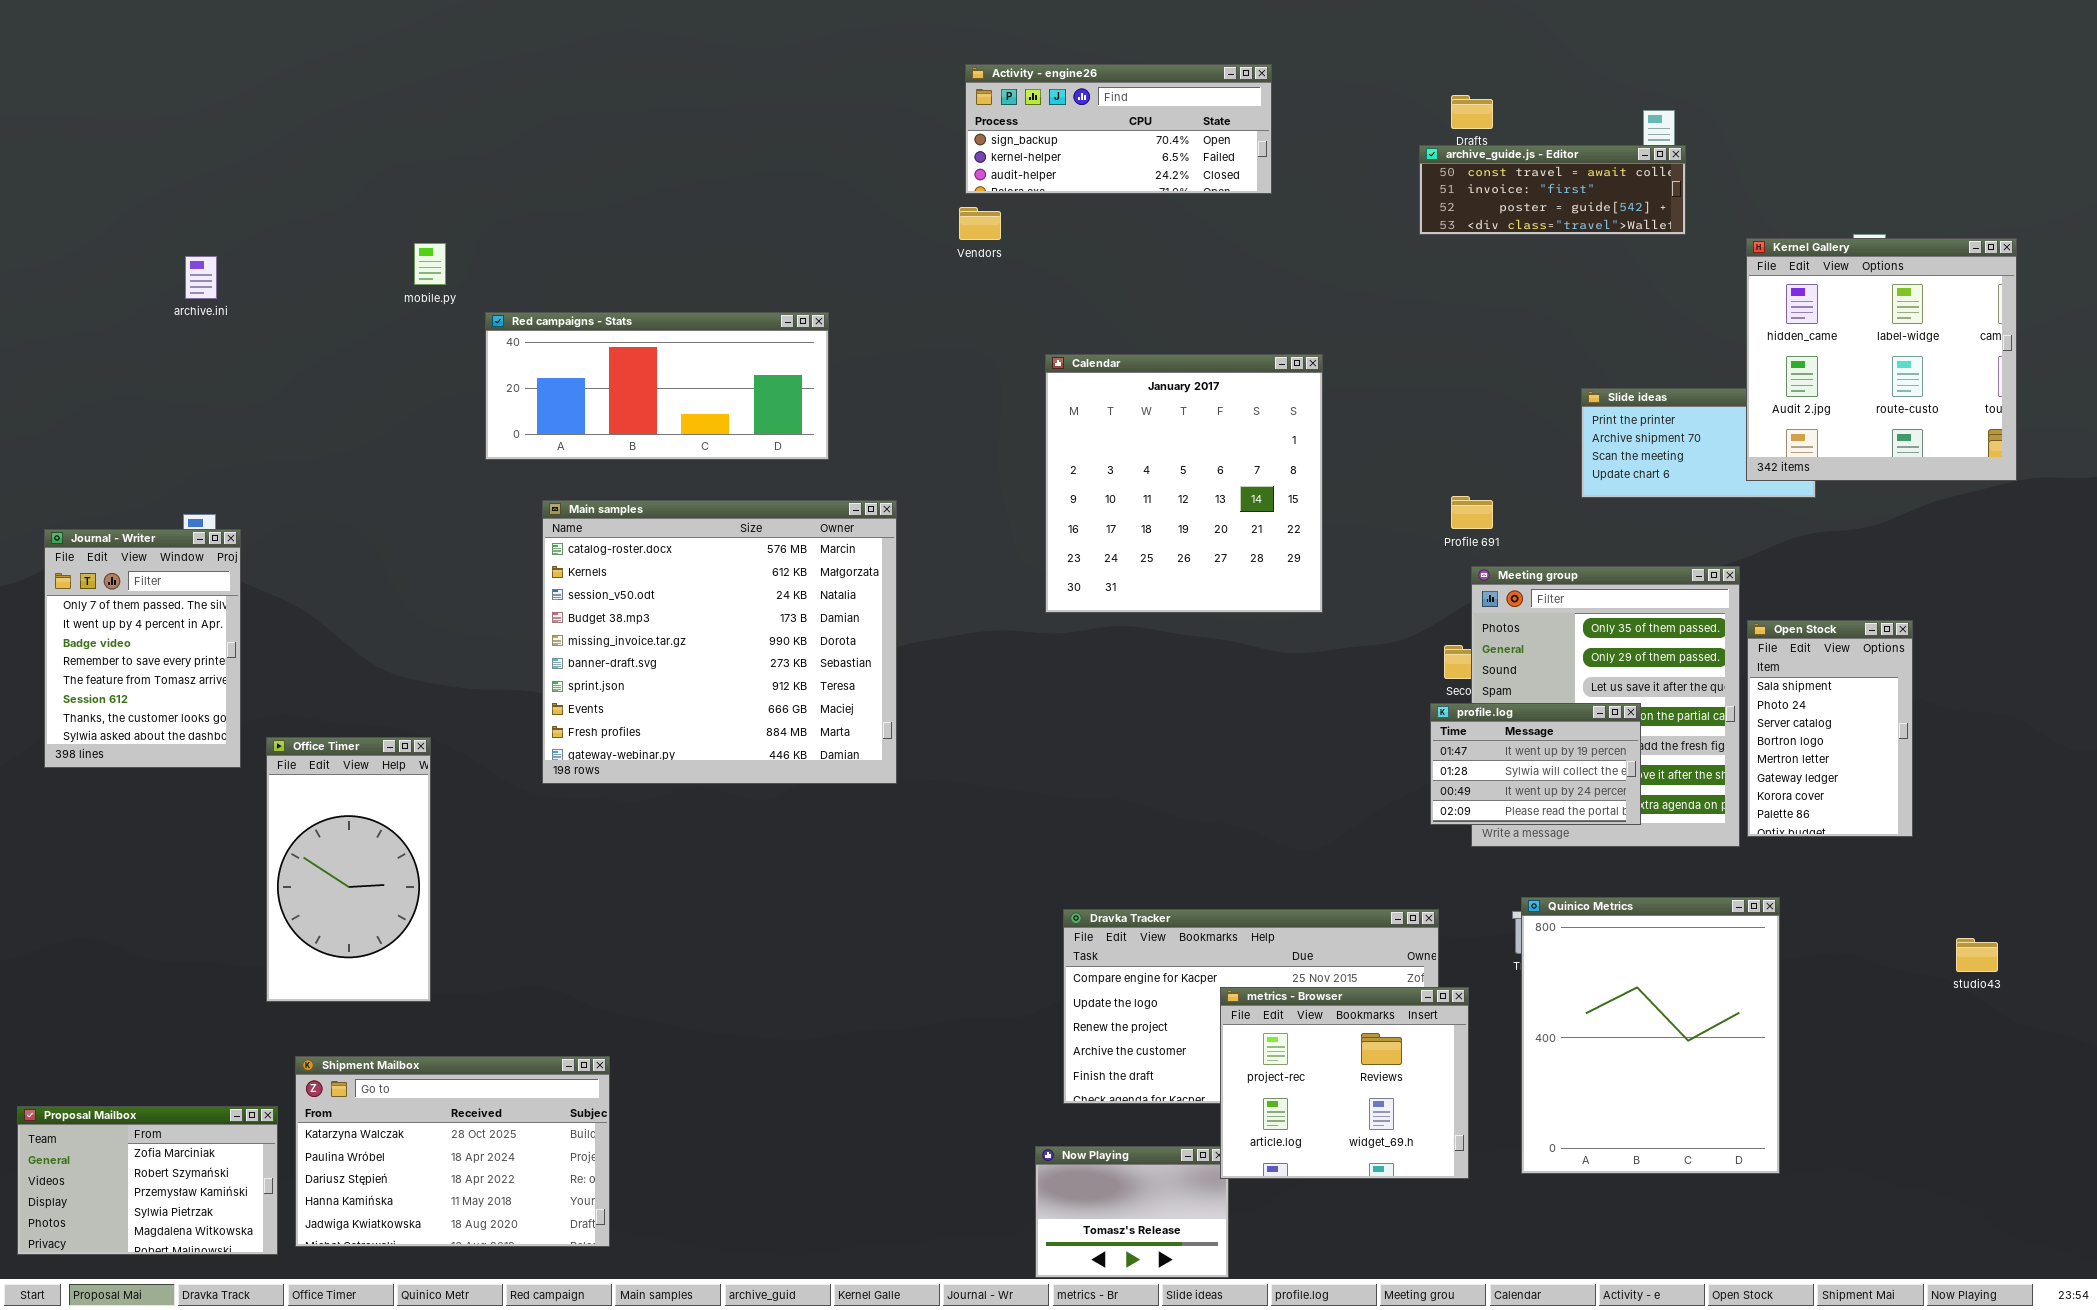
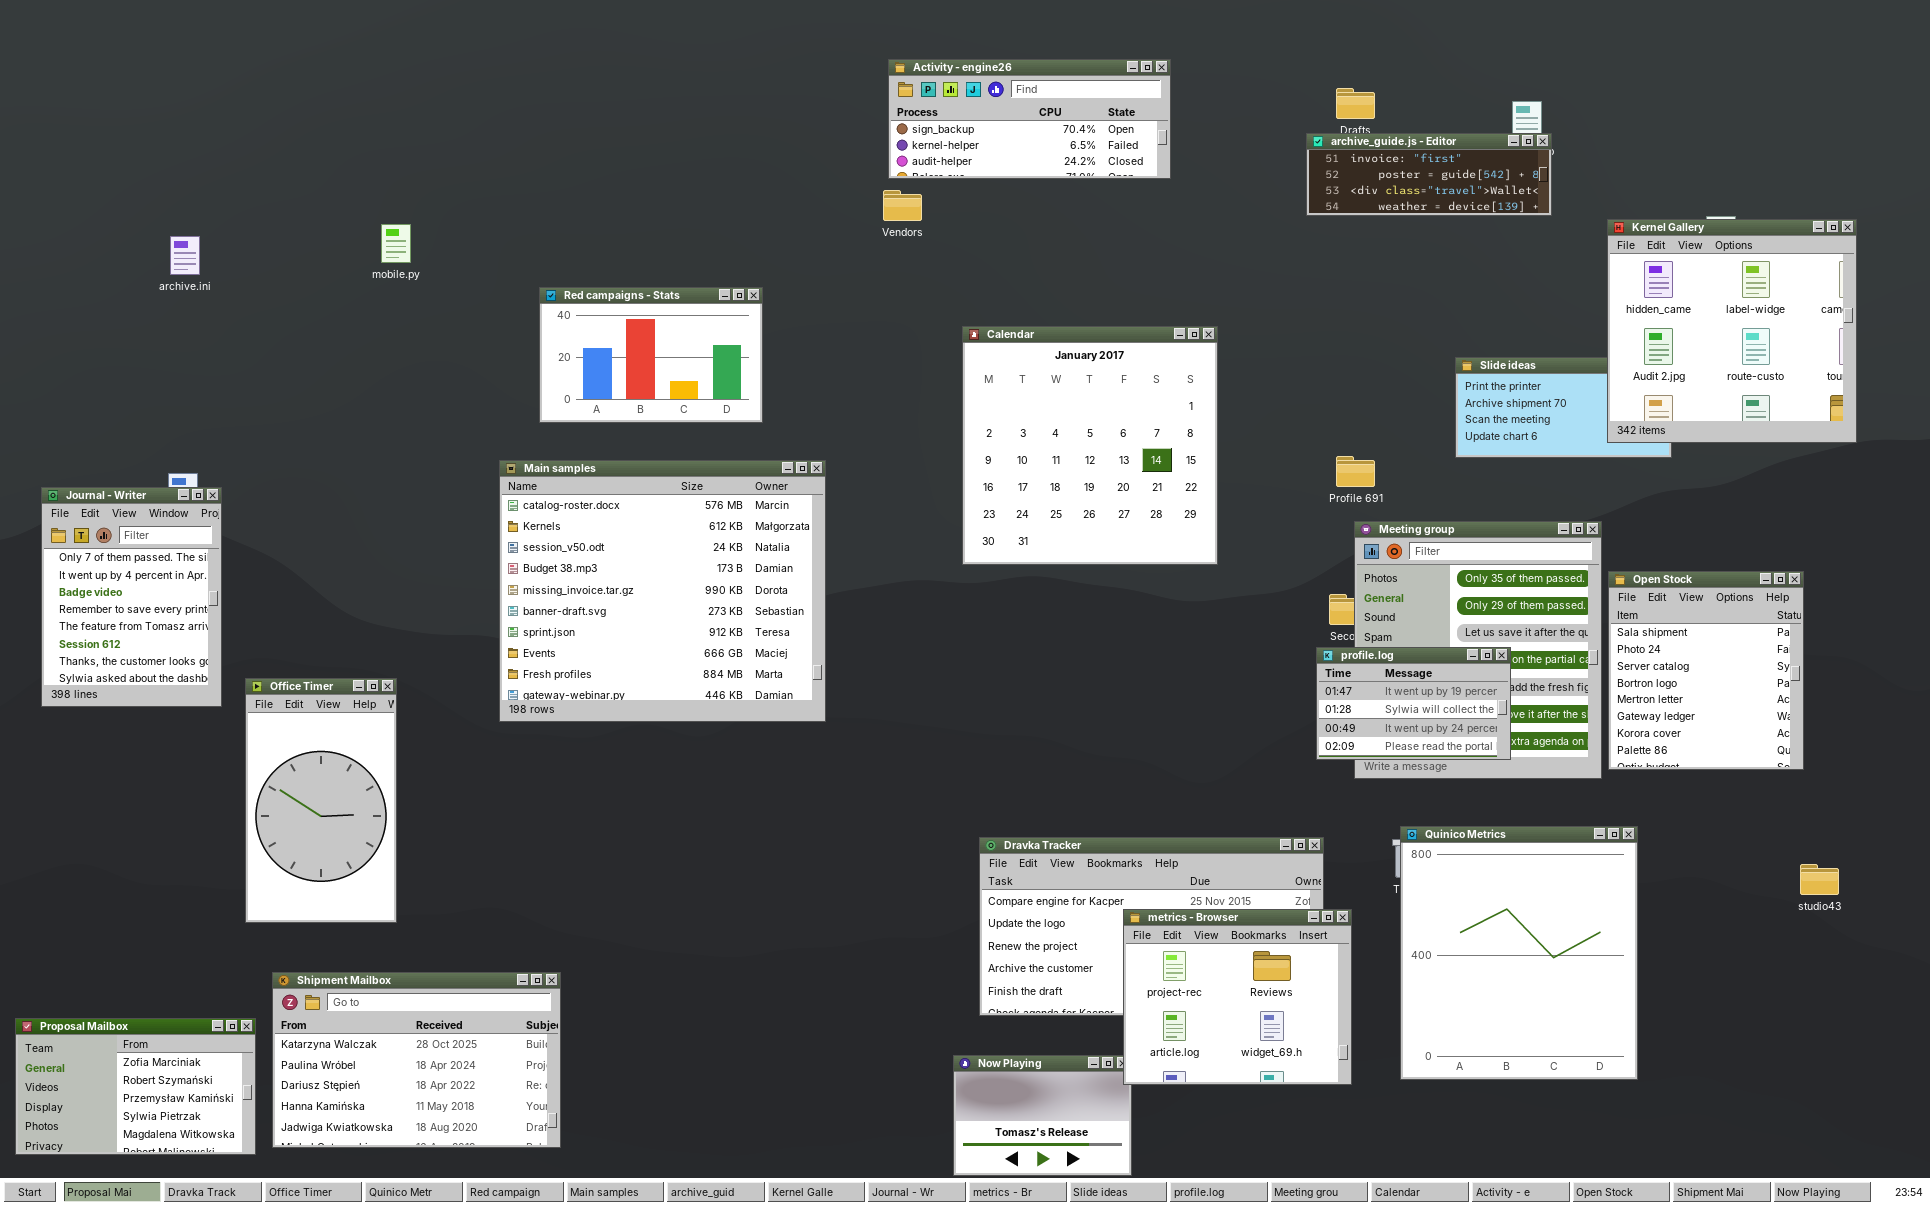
archive_guide.js - Editor: [1419,145,1686,235] -> [1306,133,1552,216], scrolled down 1 row
Red campaigns - Stats: [485,312,829,460] -> [539,287,763,423], resized
Open Stock: [1747,620,1913,837] -> [1608,571,1804,770], resized

